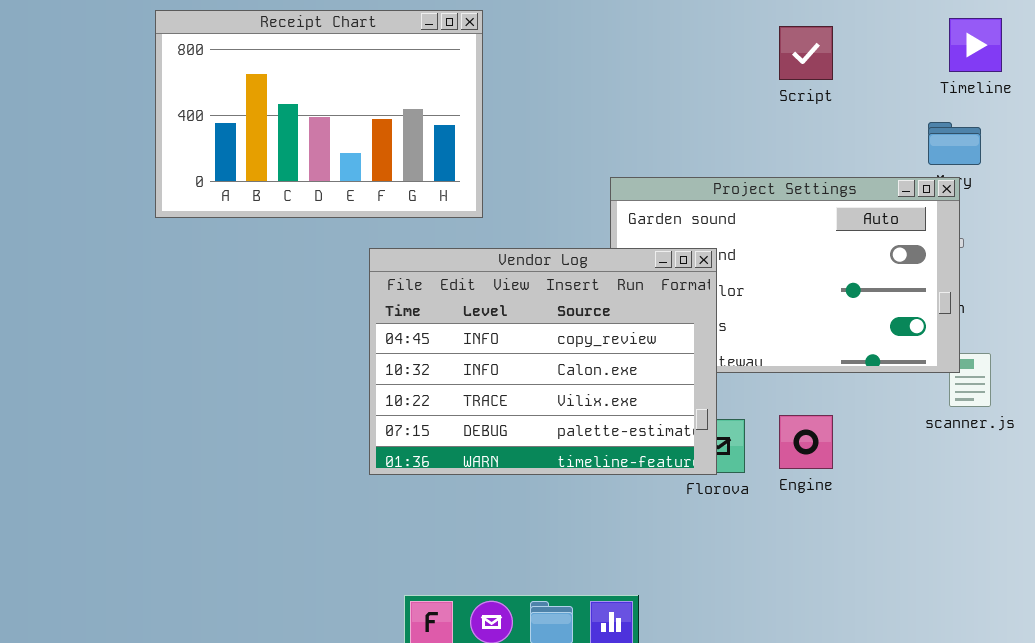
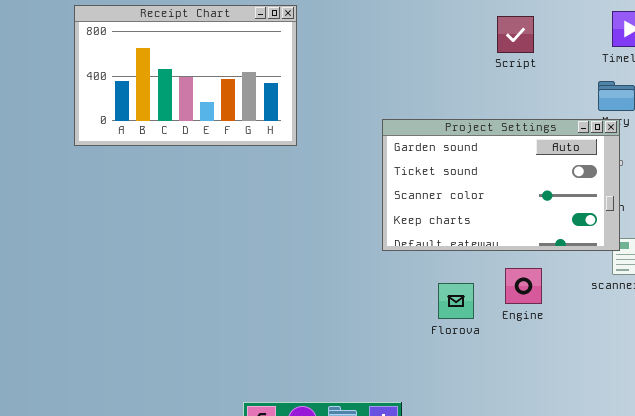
Vendor Log: [369,248,717,475] -> none, closed
Engine: [779,415,833,469] -> [505,268,542,304], moved

